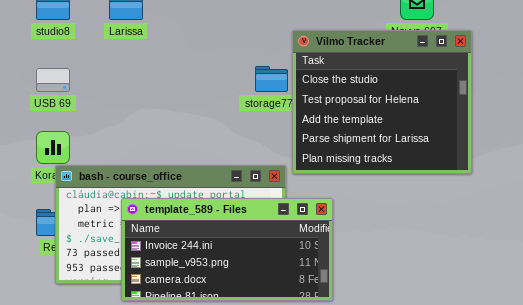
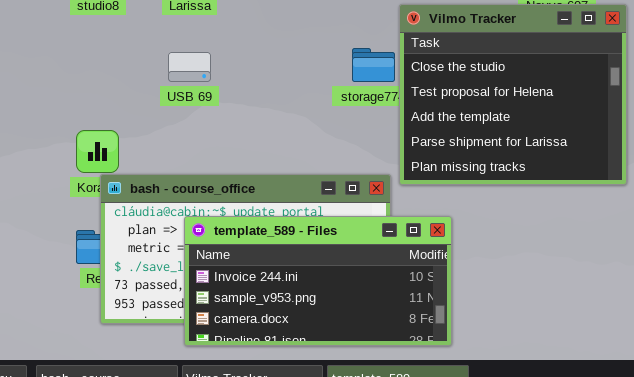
USB 69: [36,68,70,92] -> [168,52,211,82], moved

